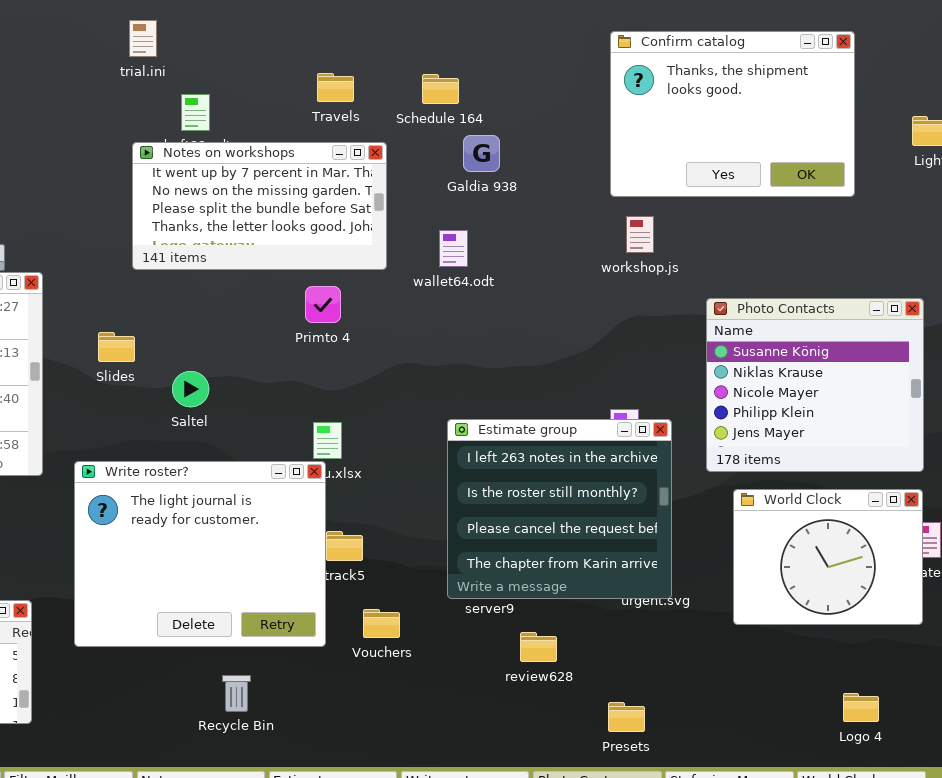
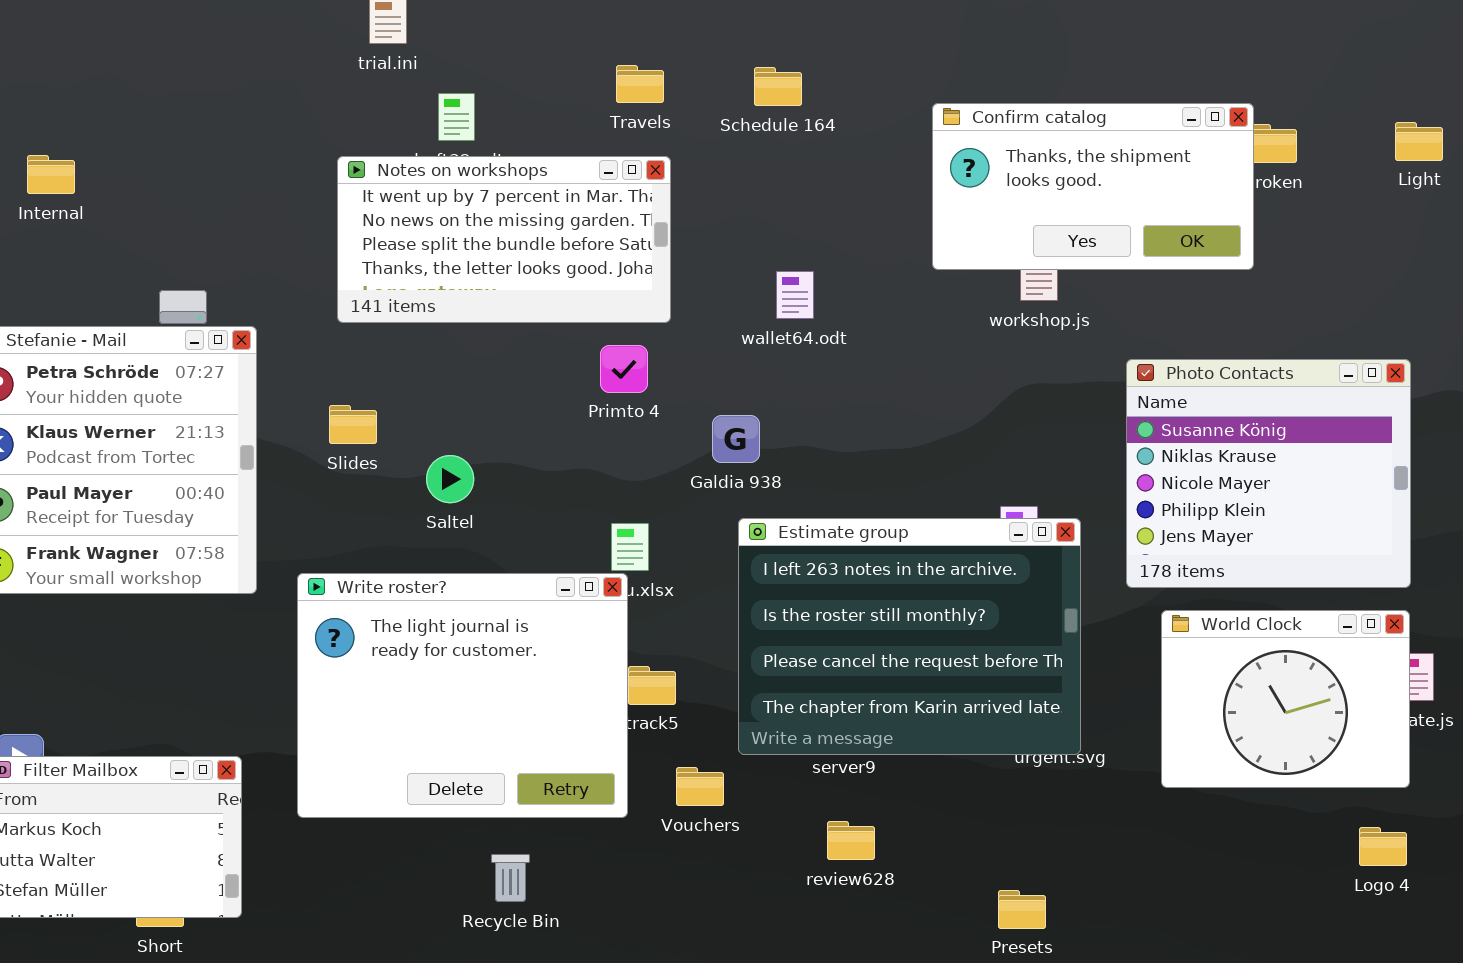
Confirm catalog: [610,31,855,197] -> [932,103,1254,270], moved, resized
Galdia 938: [463,135,500,172] -> [712,415,760,463], moved
Notes on workshops: [132,142,387,270] -> [337,156,671,323], moved
Estimate group: [447,419,672,599] -> [738,518,1081,755], resized
review628: [520,632,557,662] -> [827,821,875,860], moved
Logo 4: [843,693,879,722] -> [1359,827,1407,866], moved

